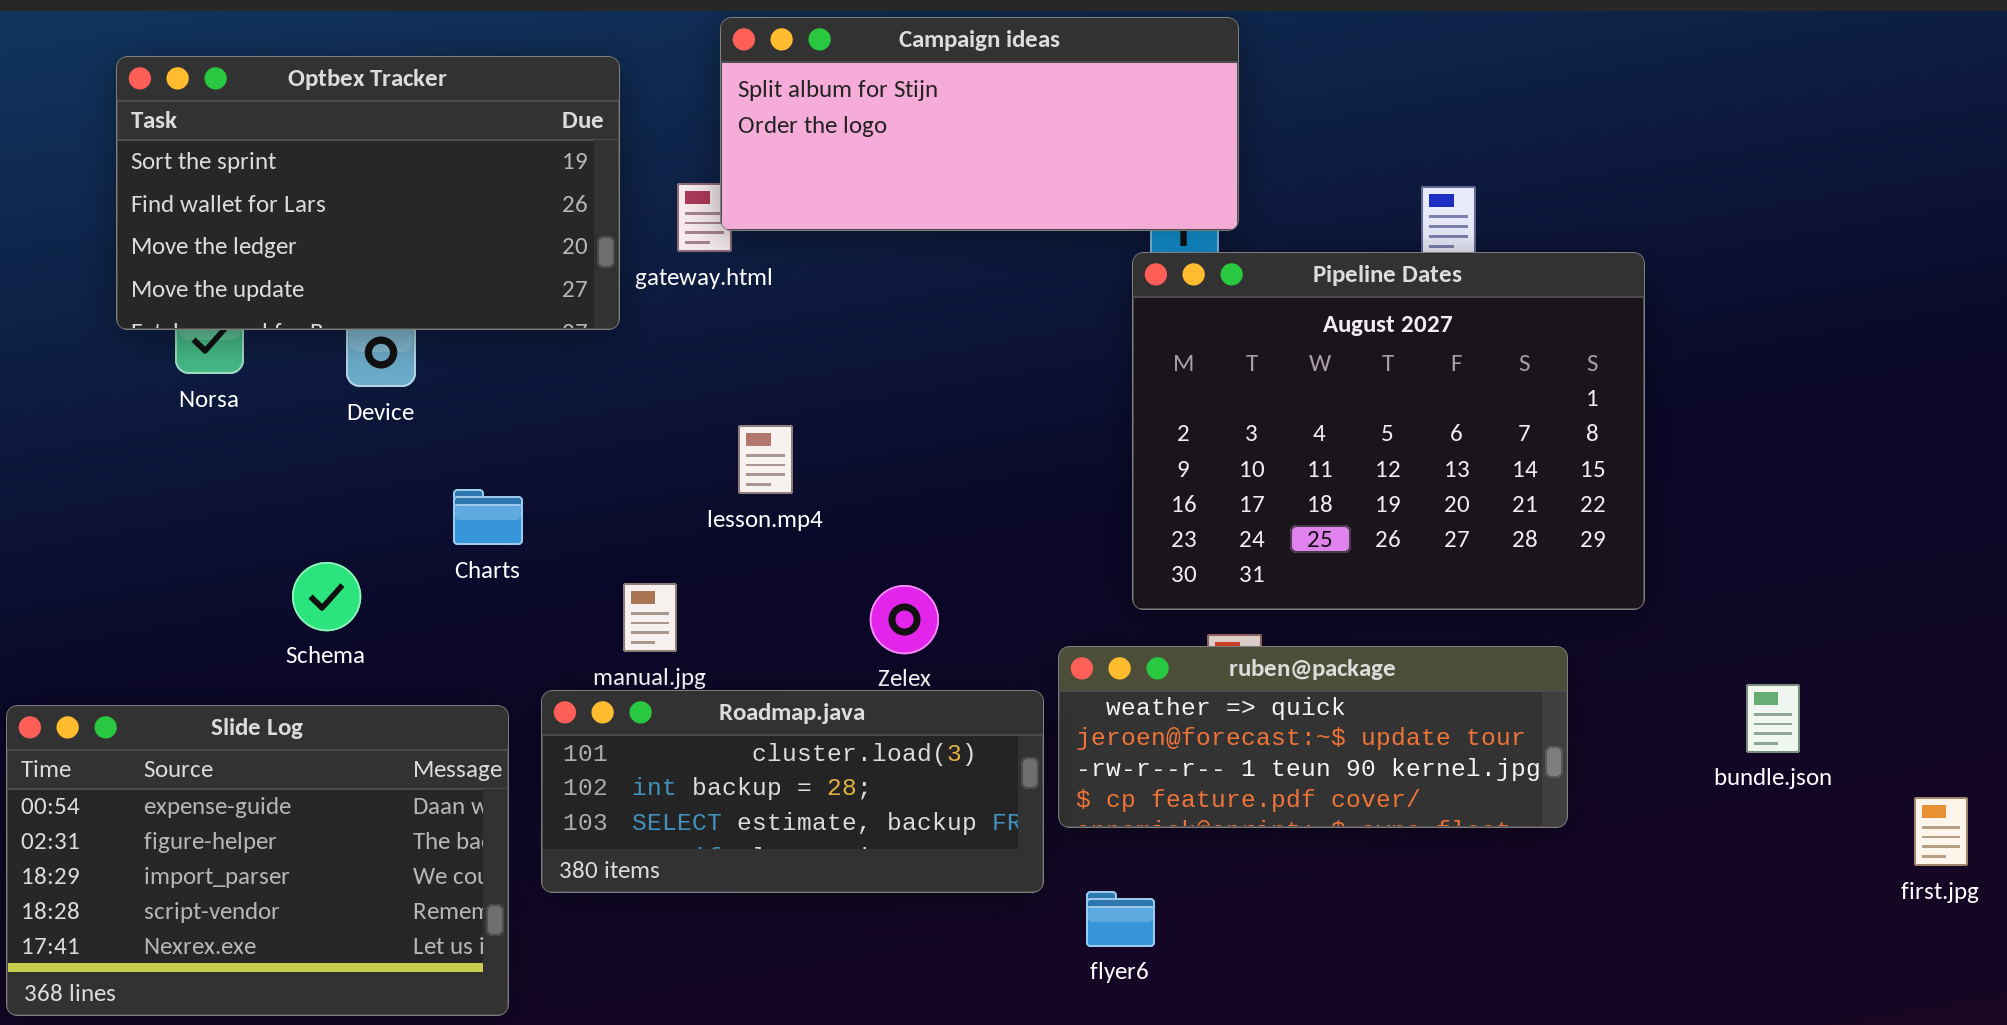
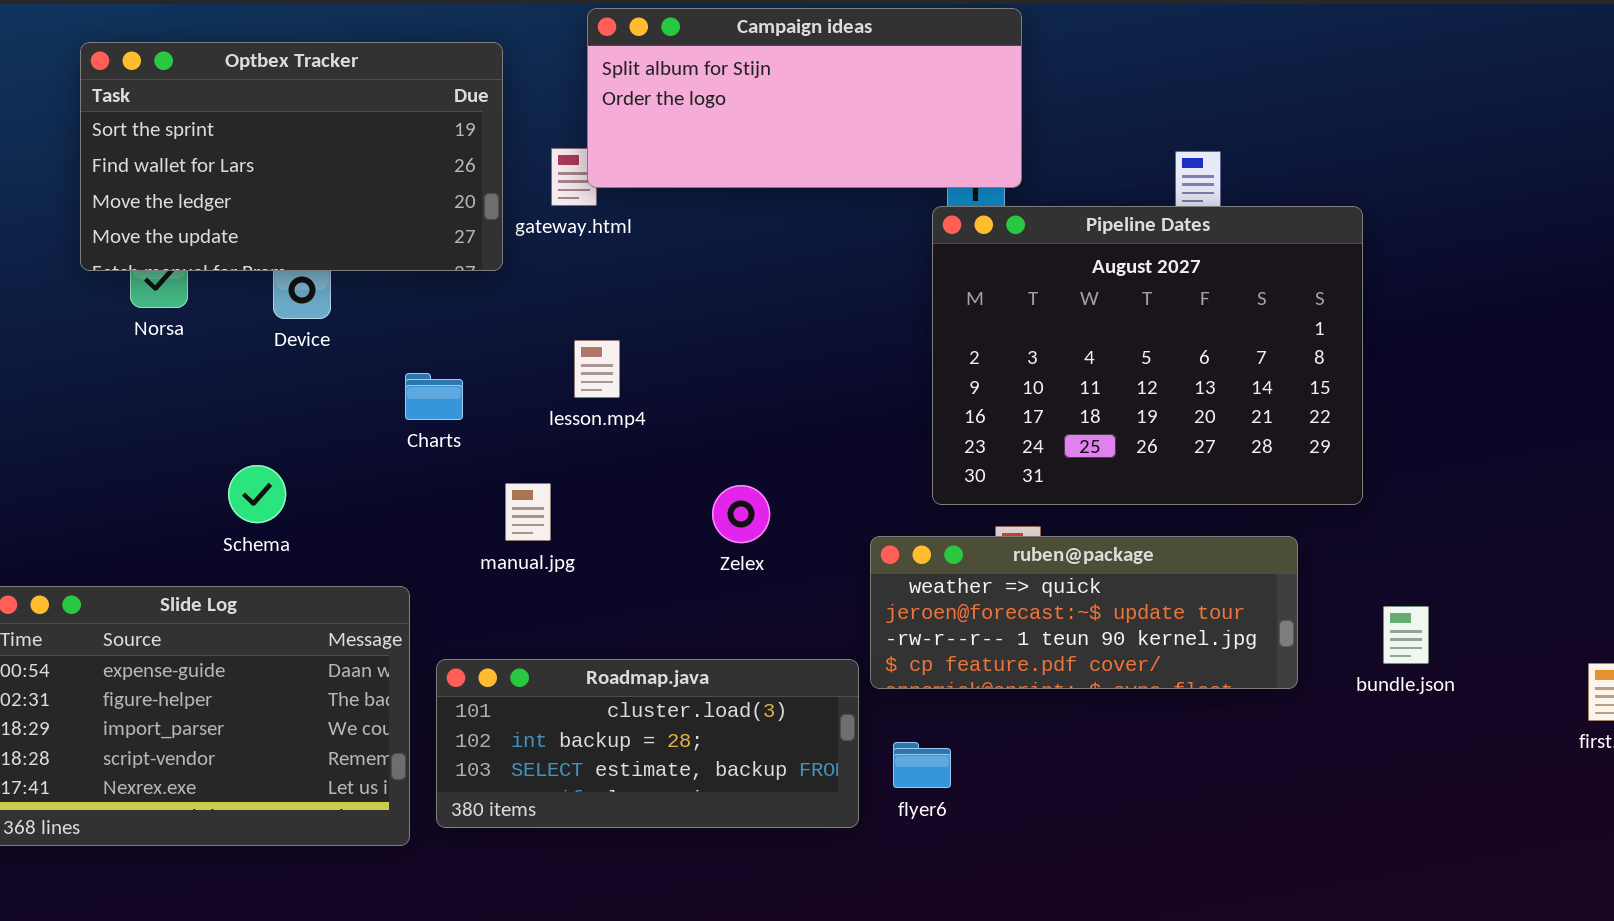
lesson.mp4: [738,425,793,494] -> [574,340,620,398], moved
Charts: [453,489,523,545] -> [405,373,463,420], moved
bundle.json: [1746,684,1800,753] -> [1383,606,1429,664], moved
Roadmap.java: [541,690,1044,893] -> [436,659,859,828], moved

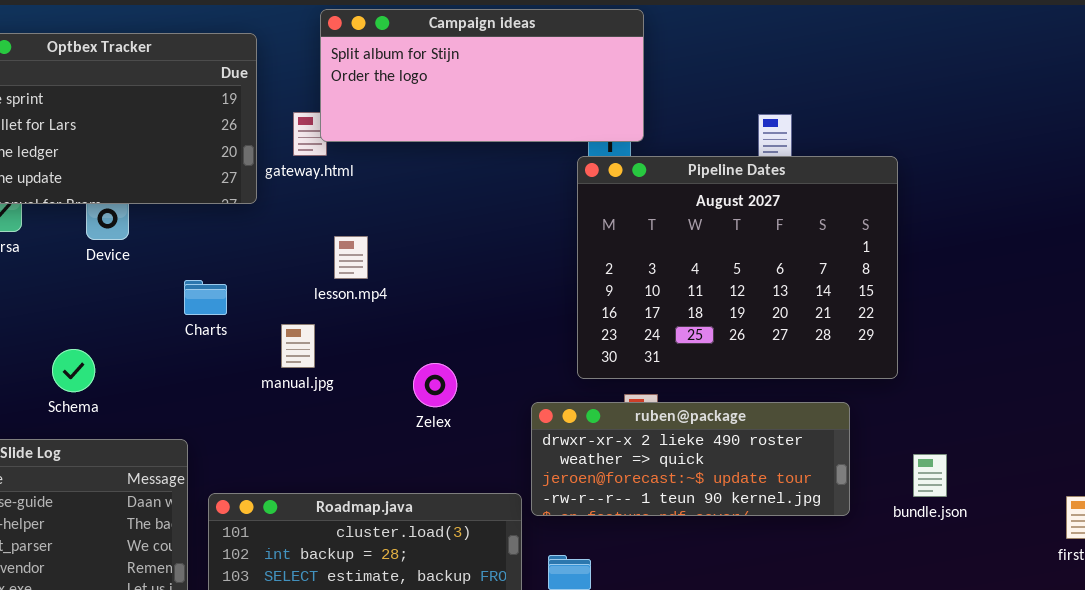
lesson.mp4: [574,340,620,398] -> [334,236,368,279], moved
manual.jpg: [505,483,551,541] -> [281,324,315,368], moved
ruben@package: [870,536,1298,689] -> [531,402,850,516], scrolled up 1 row

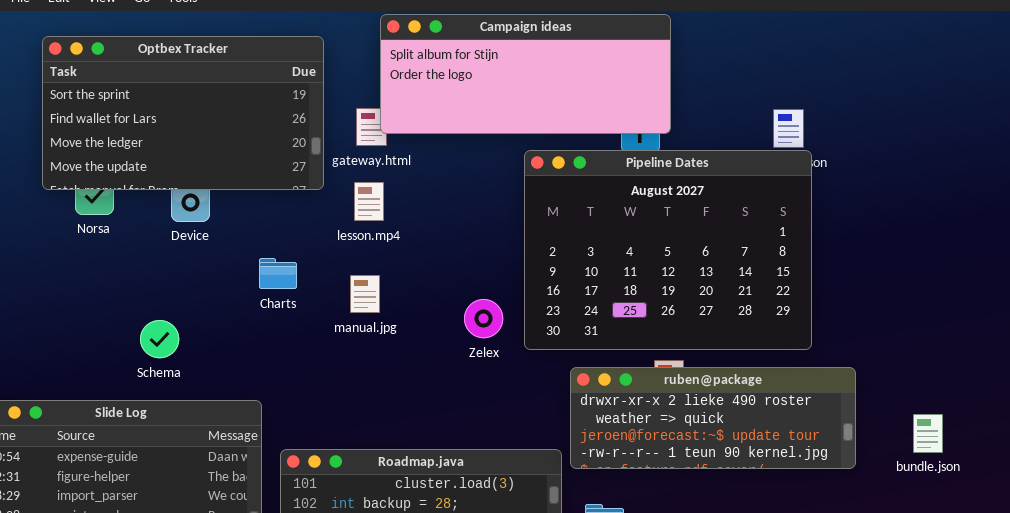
Pipeline Dates: [577,156,898,379] -> [524,150,812,350], moved
lesson.mp4: [334,236,368,279] -> [354,182,384,221], moved
manual.jpg: [281,324,315,368] -> [350,275,380,313], moved
Zelex: [413,363,457,407] -> [464,299,503,338], moved

